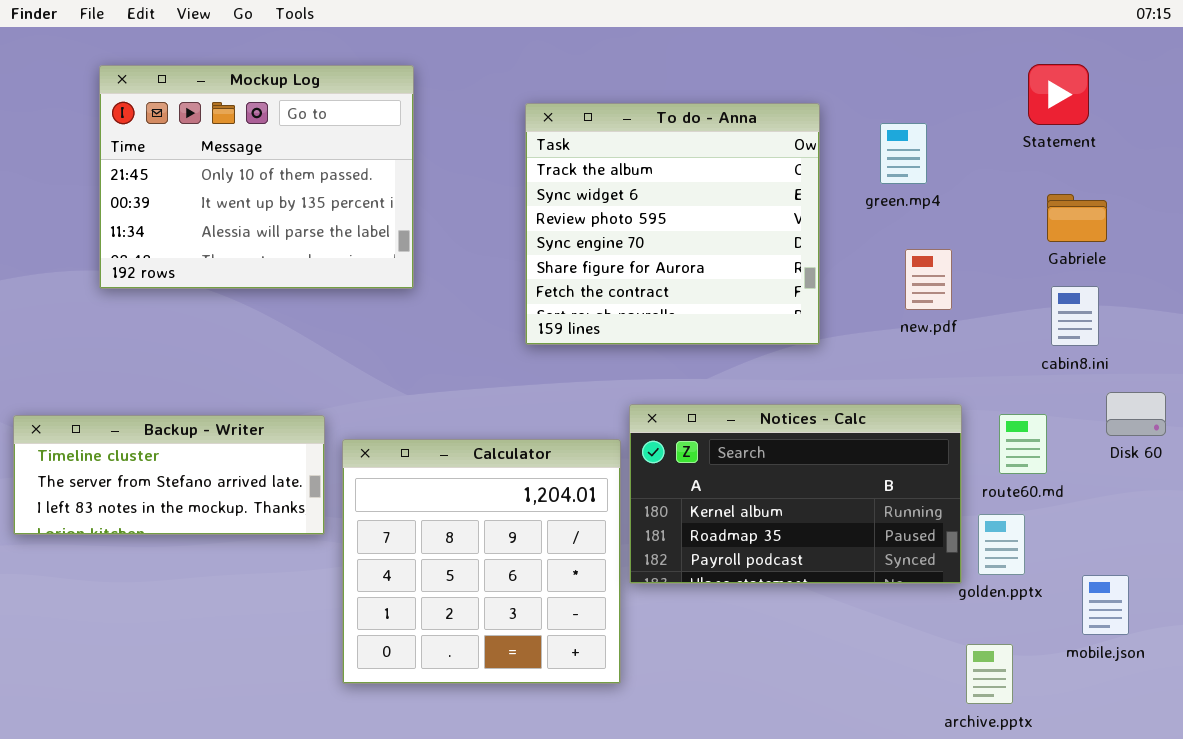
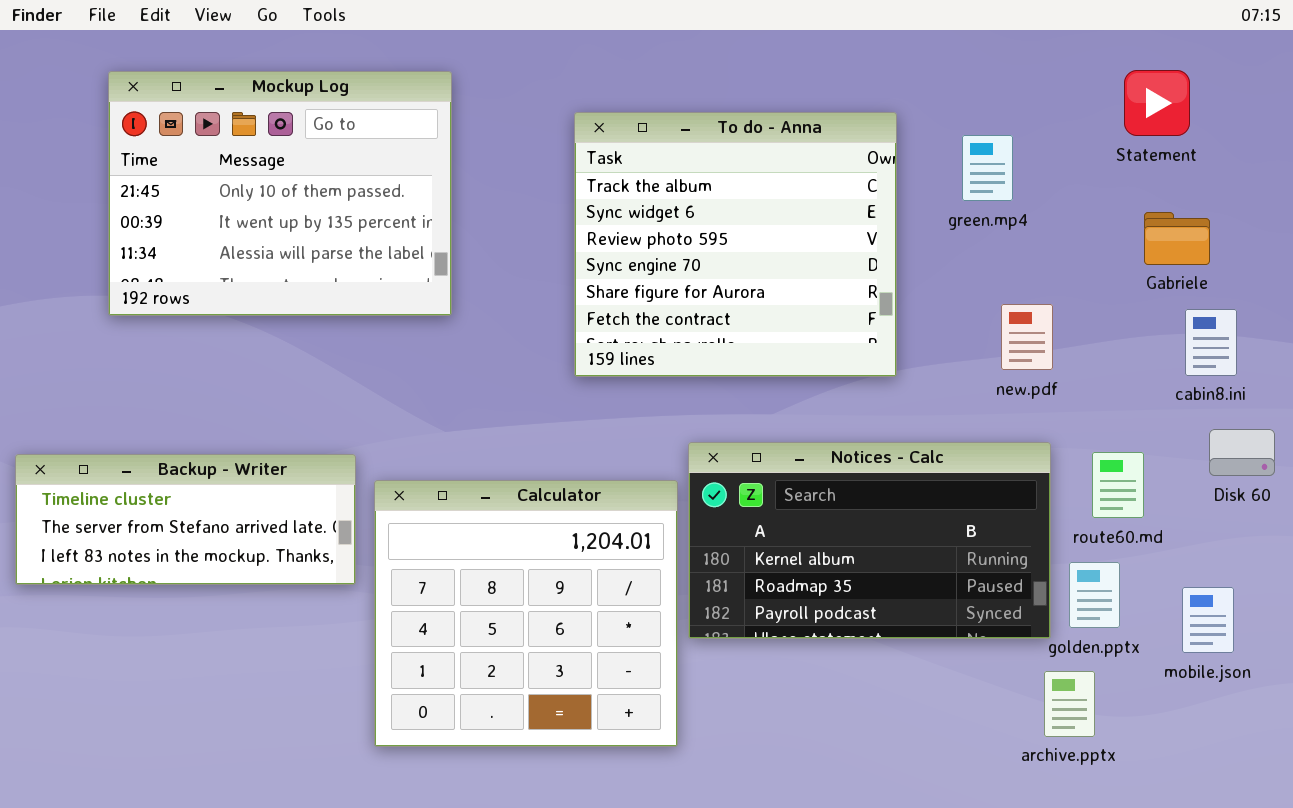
new.pdf: [905,249,952,310] -> [1001,304,1053,370], moved
cabin8.ini: [1051,286,1099,346] -> [1185,309,1237,376], moved
mobile.json: [1082,575,1129,635] -> [1182,587,1234,653], moved
archive.pptx: [966,644,1013,704] -> [1044,671,1095,737], moved

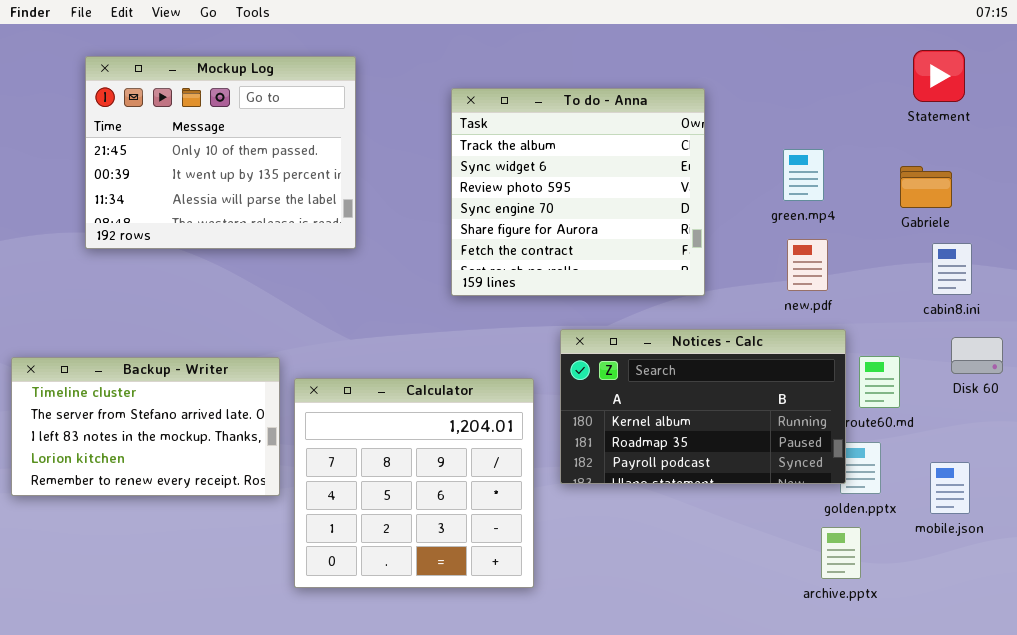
Statement: [1124,70,1190,136] -> [913,50,965,102], moved
green.mp4: [962,135,1013,201] -> [783,149,824,201], moved
Notices - Calc: [688,442,1051,639] -> [560,329,846,484], moved
Backup - Writer: [15,454,356,585] -> [11,357,280,496], resized

